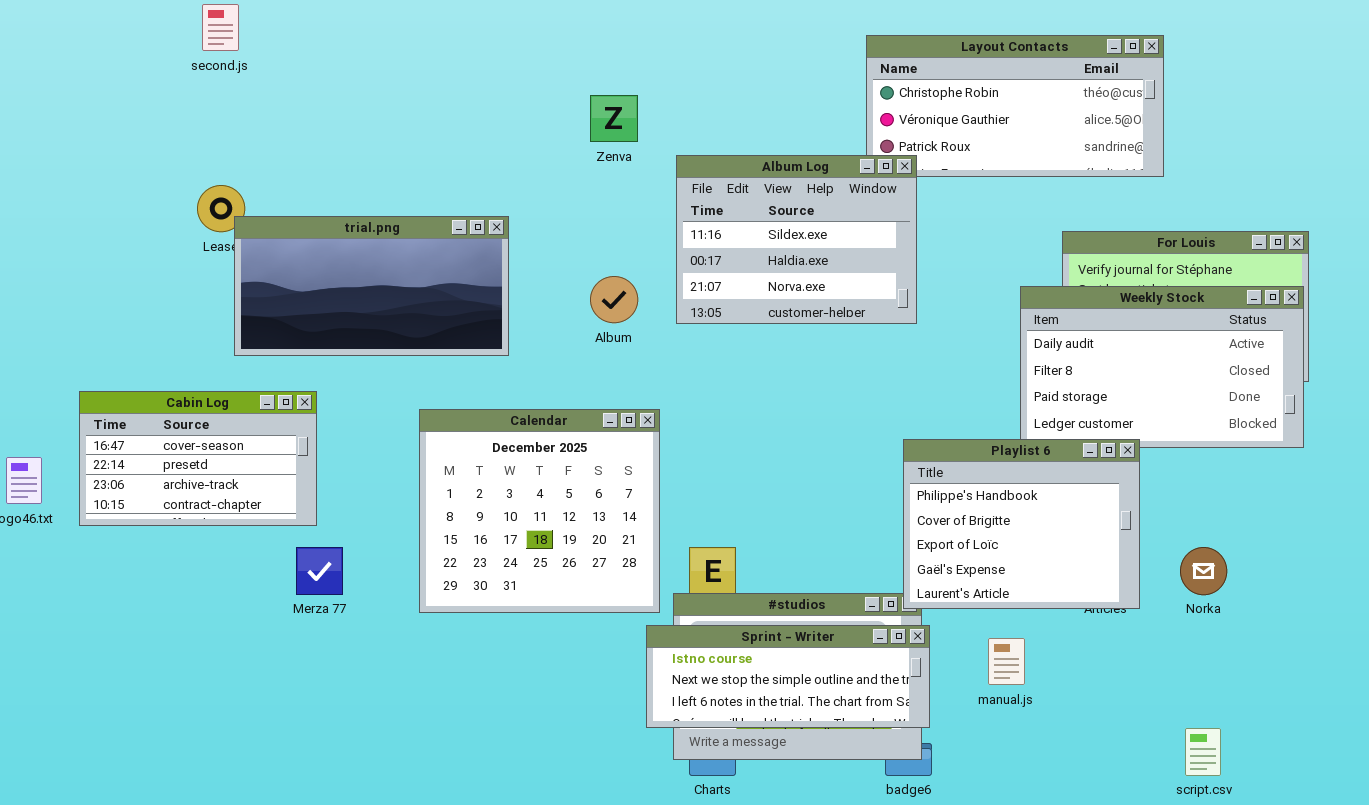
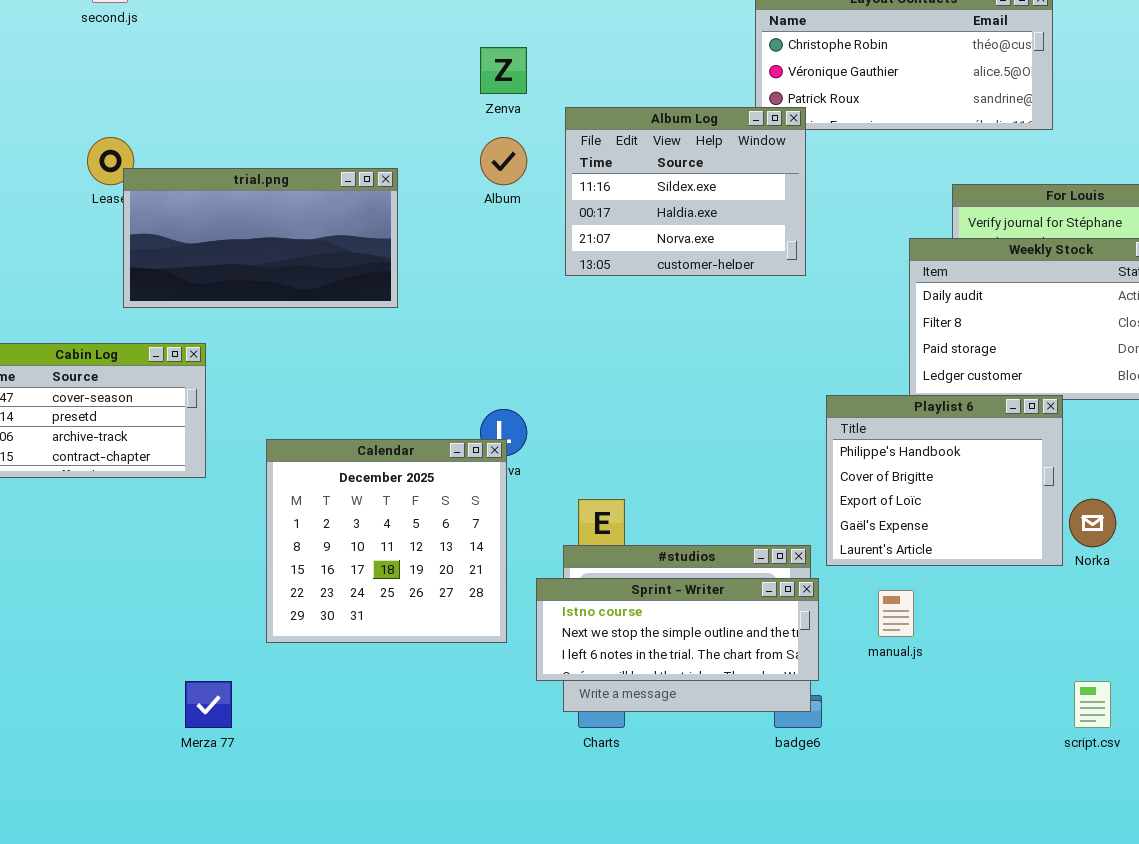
Album: [590,276,638,323] -> [480,137,527,185], moved
Calendar: [419,409,660,613] -> [266,439,507,643], moved
Playlist 6: [903,439,1140,609] -> [826,395,1063,566], moved
Merza 77: [296,547,343,595] -> [185,681,232,728], moved

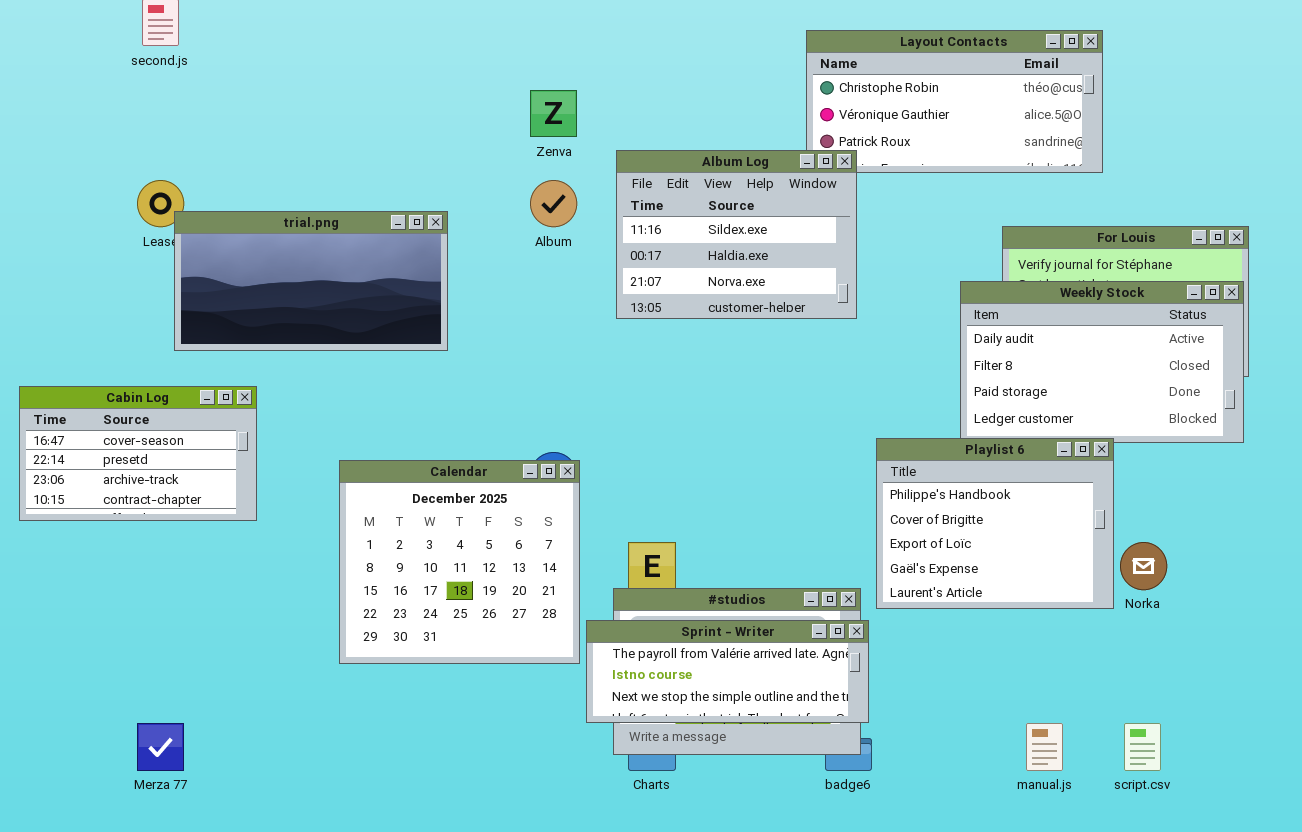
Calendar: [266,439,507,643] -> [339,460,580,664], moved
Sprint - Writer: [536,578,819,681] -> [586,620,869,723], scrolled up 1 row
manual.js: [878,590,914,637] -> [1026,723,1063,771], moved
Merza 77: [185,681,232,728] -> [137,723,184,771], moved

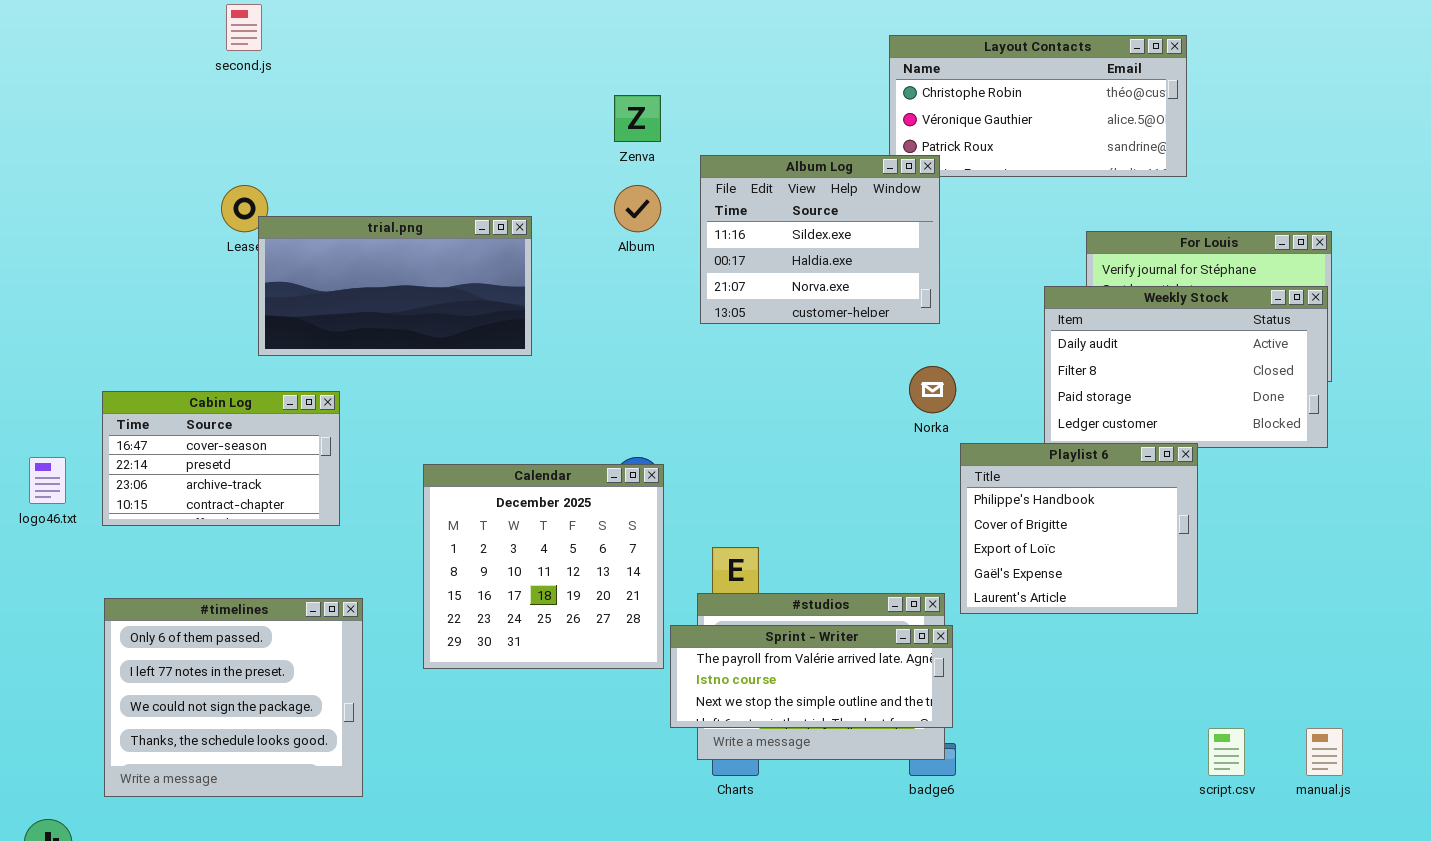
Norka: [1120,542,1167,590] -> [909,366,956,413], moved
#timelines: none -> [104,598,363,797], opened
manual.js: [1026,723,1063,771] -> [1306,728,1343,776], moved

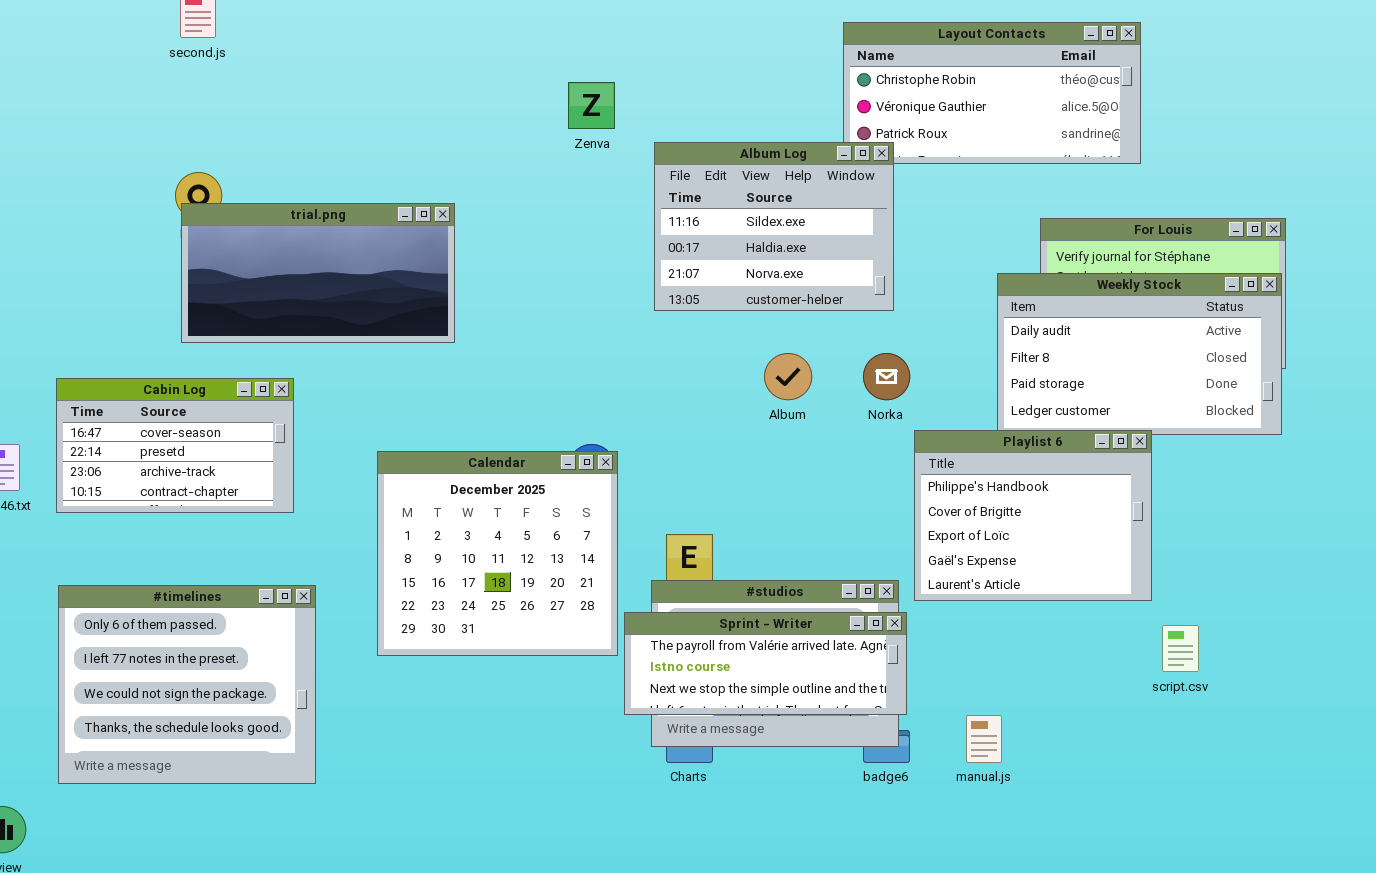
Album: [614,185,661,232] -> [764,353,812,400], moved
trial.png: [258,216,532,356] -> [181,203,455,343], moved
script.csv: [1208,728,1245,776] -> [1162,625,1199,672], moved
manual.js: [1306,728,1343,776] -> [966,715,1002,763], moved

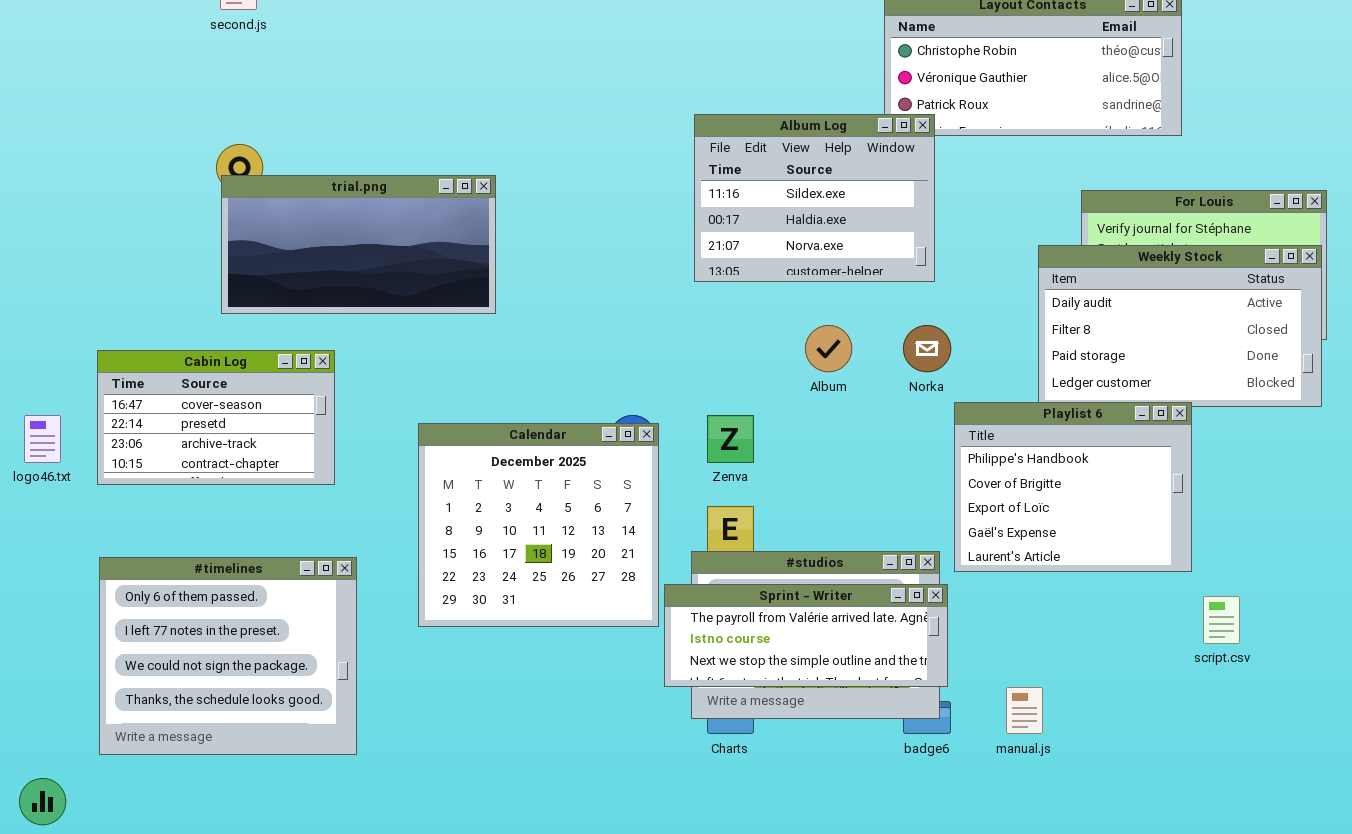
Zenva: [568,82,615,129] -> [707,415,754,463], moved

